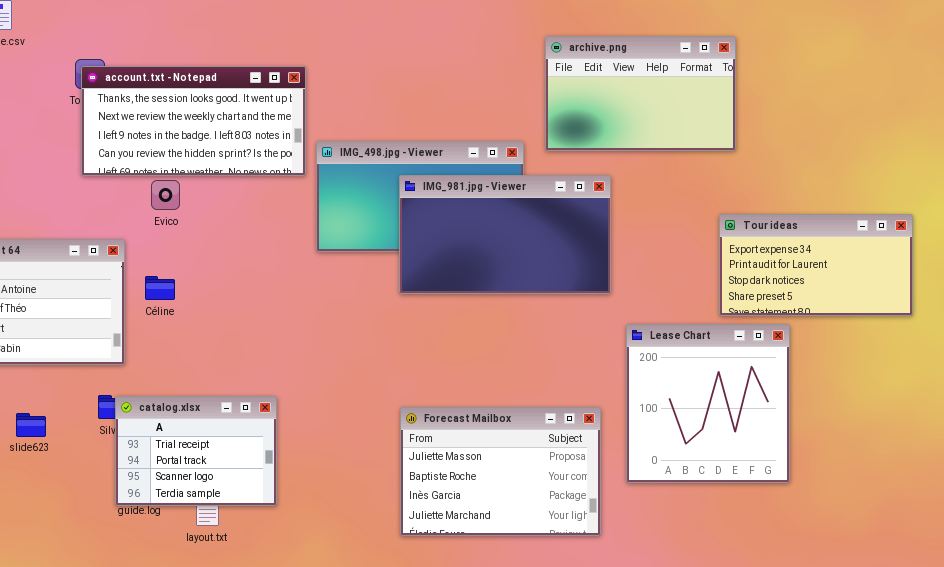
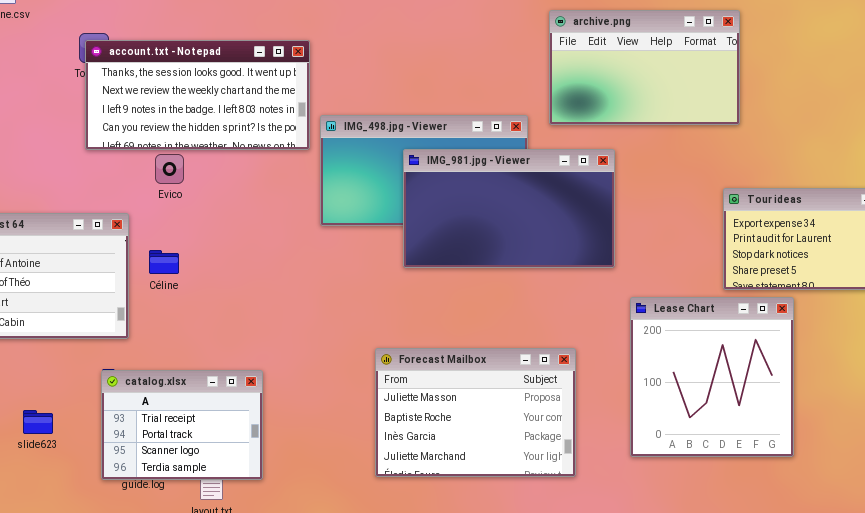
catalog.xlsx: [115,396,277,506] -> [101,370,263,480], moved
Forecast Mailbox: [400,407,601,536] -> [375,348,576,477], moved
slide623: [16,413,46,437] -> [23,410,53,434], moved

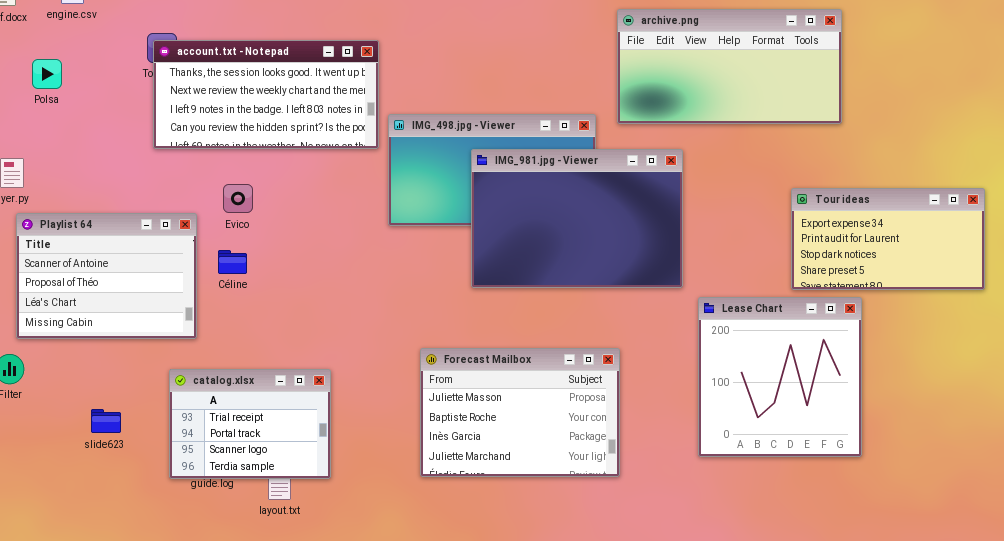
archive.png: [549,10,740,125] -> [617,9,842,124], resized
IMG_981.jpg - Viewer: [403,149,615,268] -> [471,149,683,288], resized
Evico: [155,154,184,184] -> [223,184,253,213], moved
Forecast Mailbox: [375,348,576,477] -> [420,348,620,477], moved

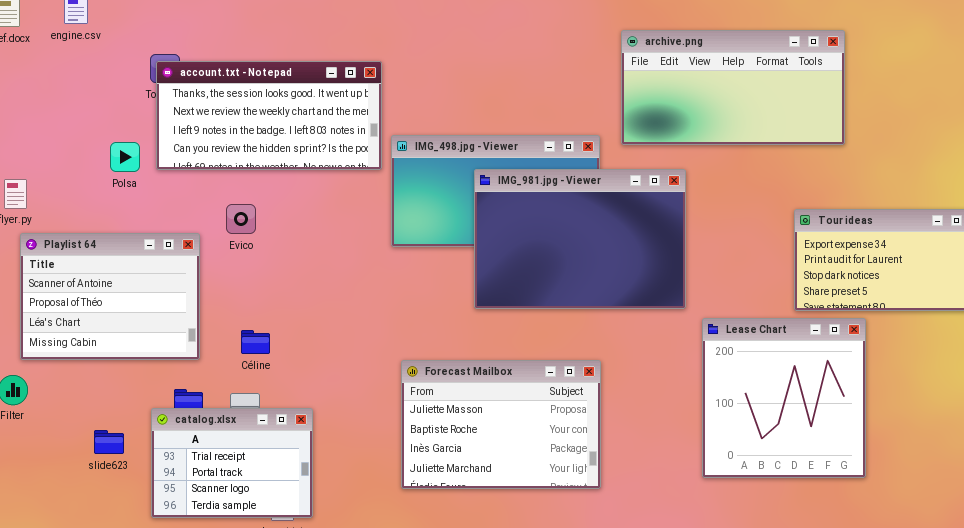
Polsa: [32,59,62,89] -> [110,142,140,172], moved
Céline: [218,250,247,274] -> [241,330,270,354], moved
Forecast Mailbox: [420,348,620,477] -> [401,360,601,489], moved
catalog.xlsx: [169,369,331,479] -> [151,408,313,518], moved

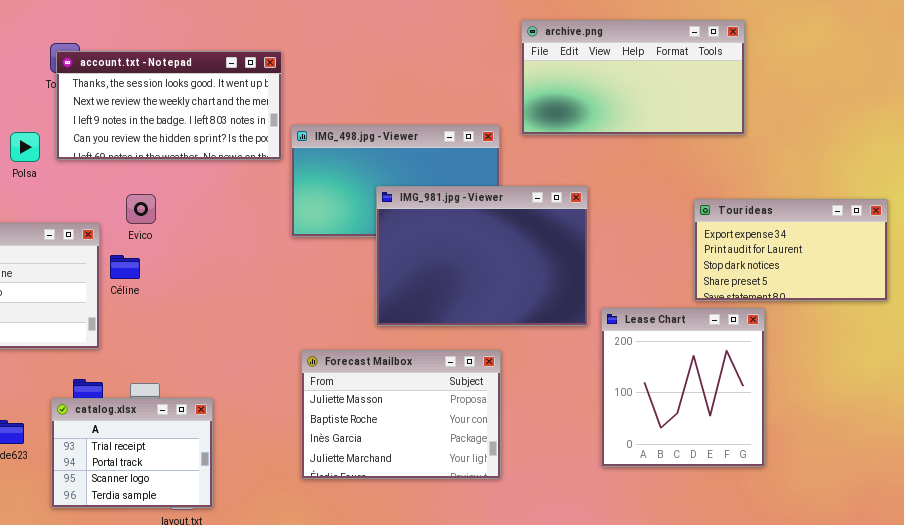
IMG_981.jpg - Viewer: [474,169,686,309] -> [376,186,588,326], moved
Céline: [241,330,270,354] -> [110,255,140,279], moved

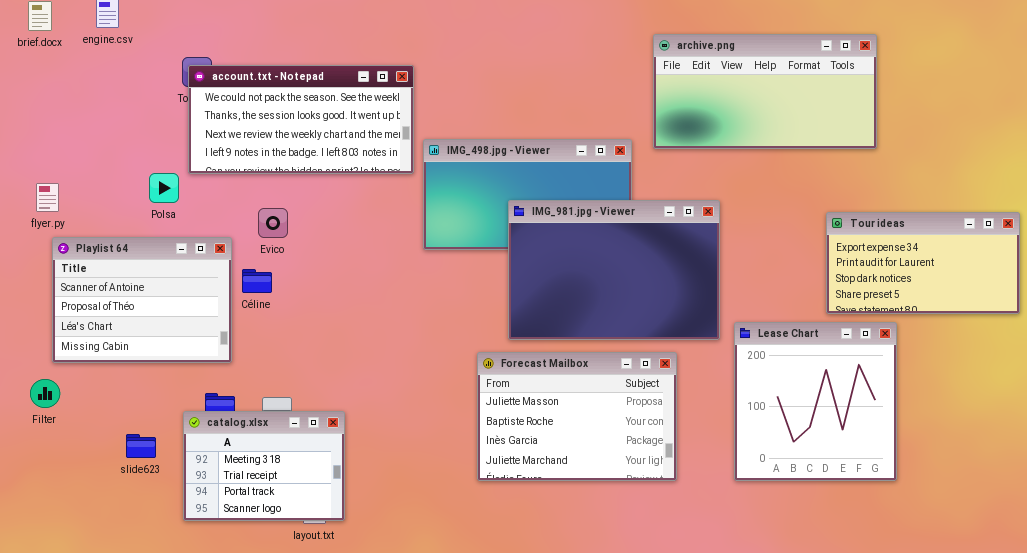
account.txt - Notepad: [56,51,282,160] -> [188,65,414,174], scrolled up 1 row
Polsa: [10,132,40,162] -> [149,173,179,203], moved
Forecast Mailbox: [301,350,501,479] -> [477,352,677,481], moved
catalog.xlsx: [51,398,213,508] -> [183,411,345,521], scrolled up 1 row

